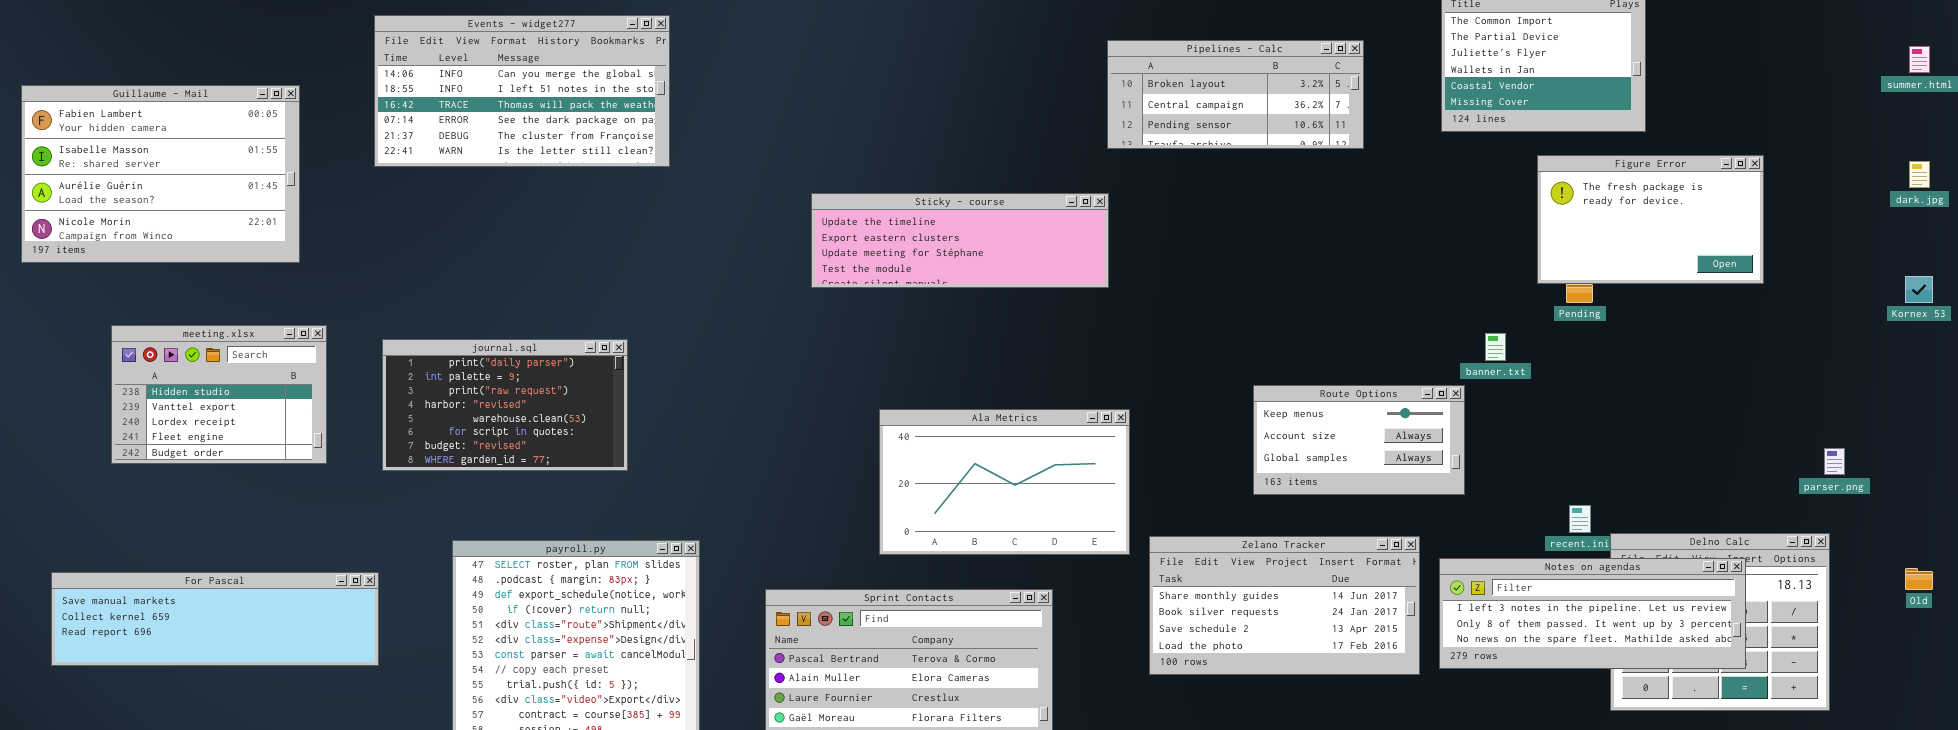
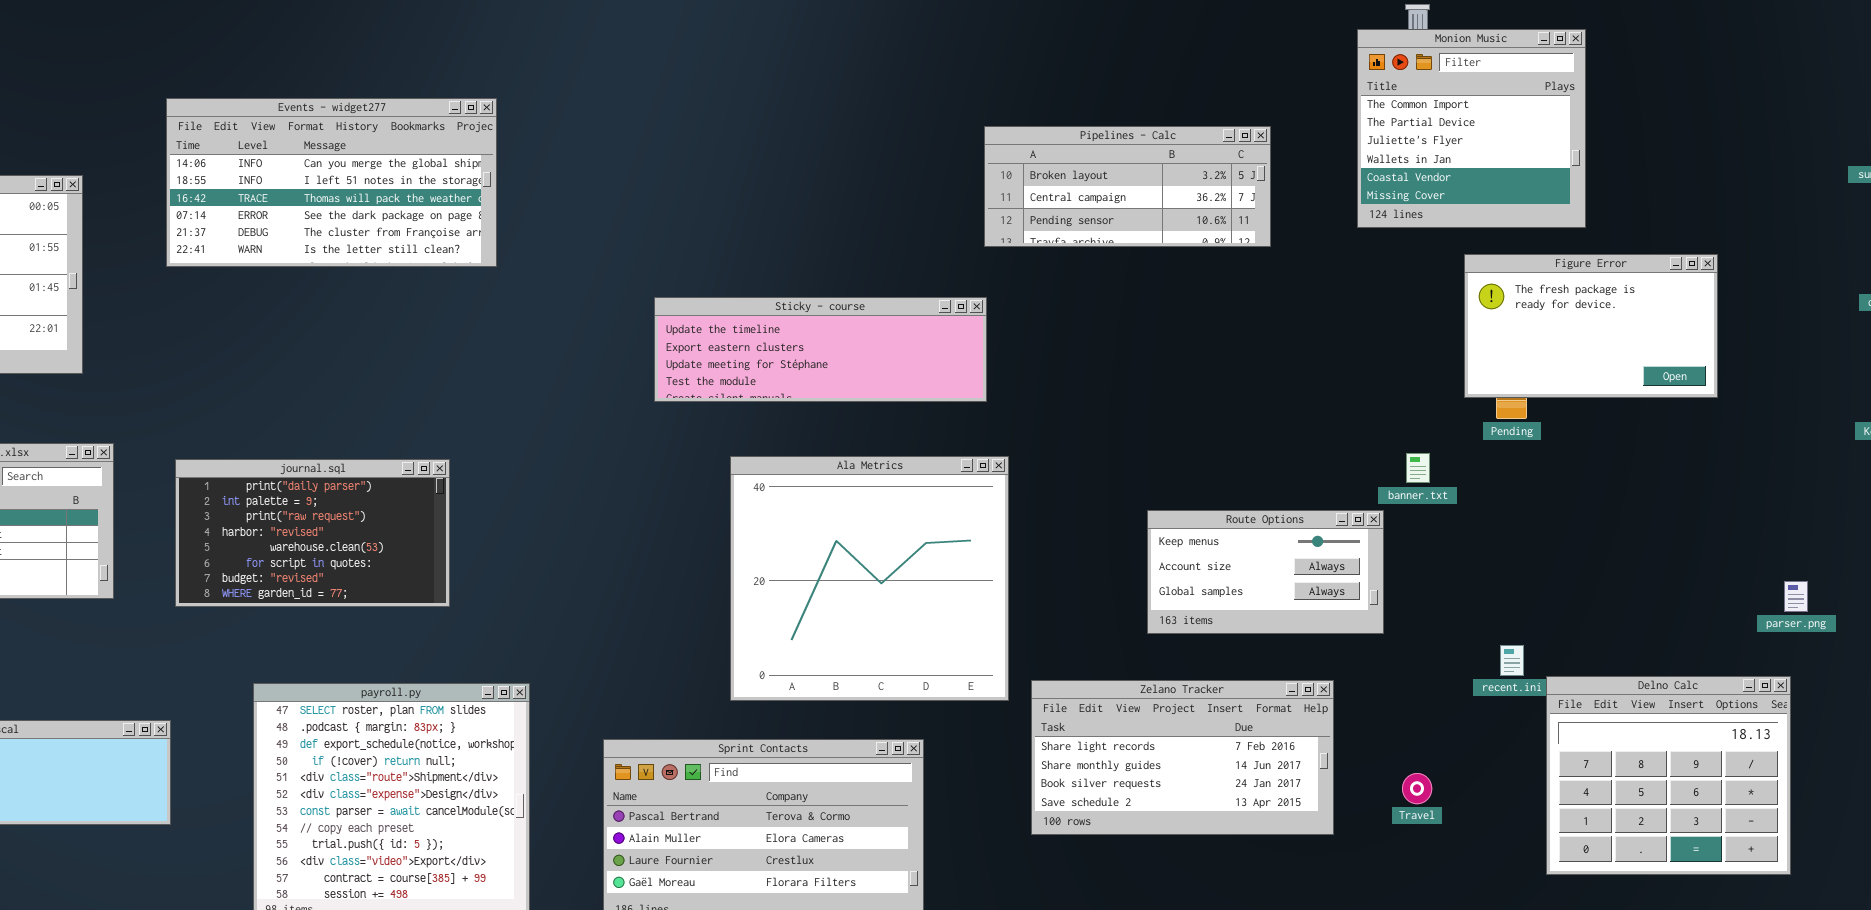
Ala Metrics: [879,409,1130,555] -> [730,456,1009,701], resized
Zelano Tracker: [1149,536,1420,675] -> [1031,680,1334,835], scrolled up 1 row
Notes on agendas: [1439,558,1746,669] -> none, closed

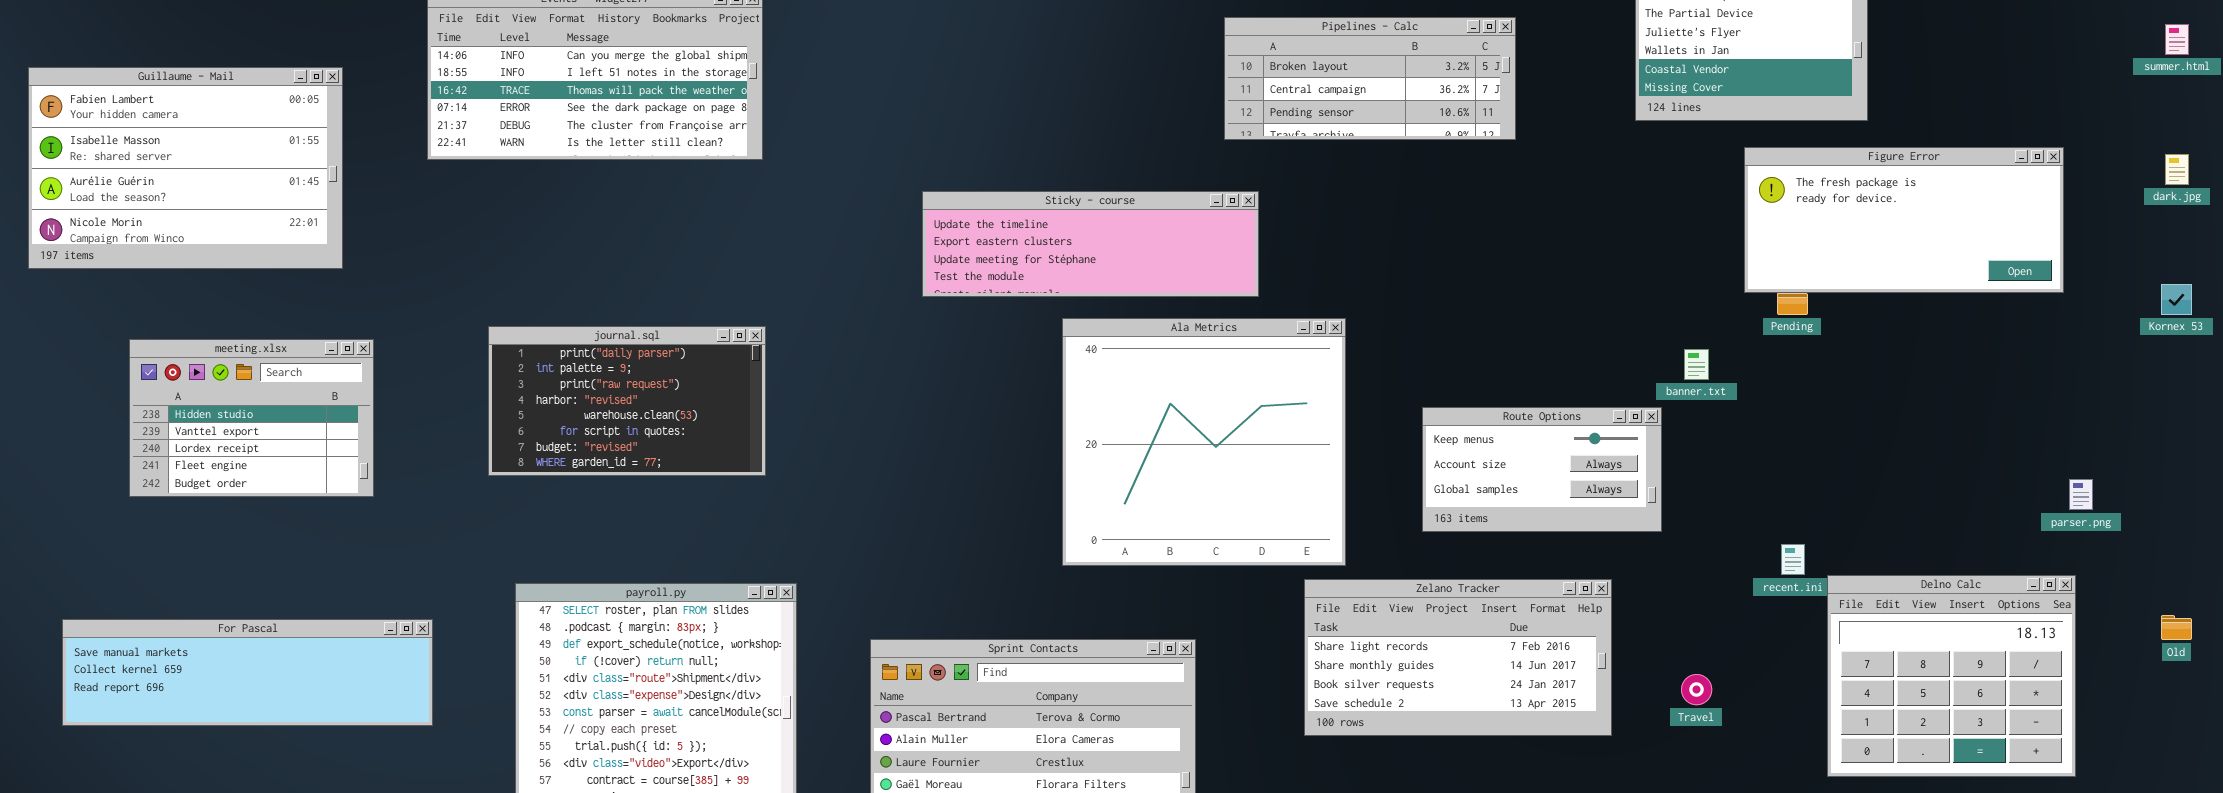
Pipelines - Calc: [984,126,1271,247] -> [1224,17,1516,140], moved
Figure Error: [1464,254,1718,398] -> [1744,147,2064,293], resized
Ala Metrics: [730,456,1009,701] -> [1062,318,1346,566], moved
journal.sql: [175,459,450,607] -> [488,326,766,476], moved

